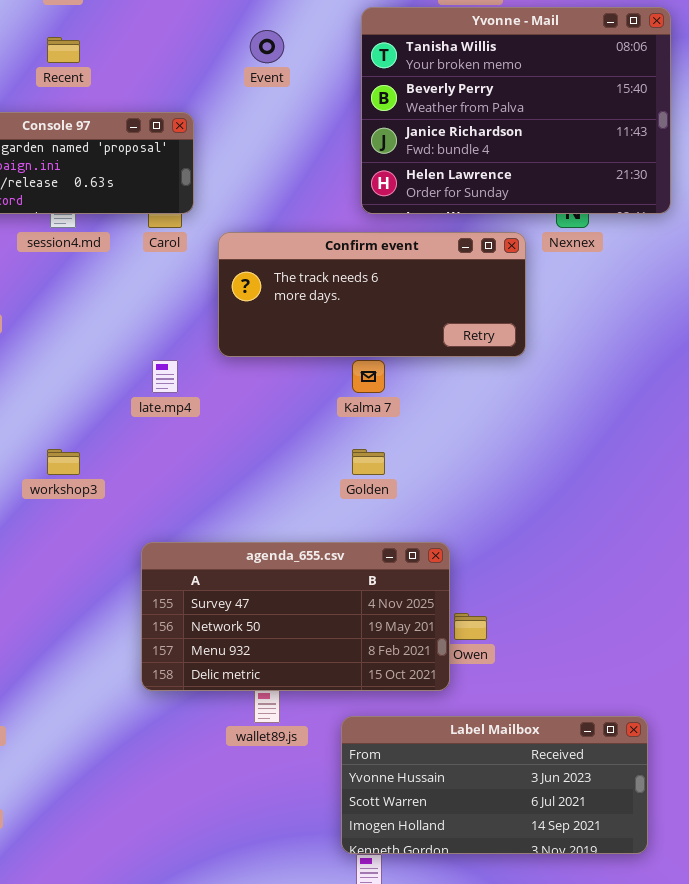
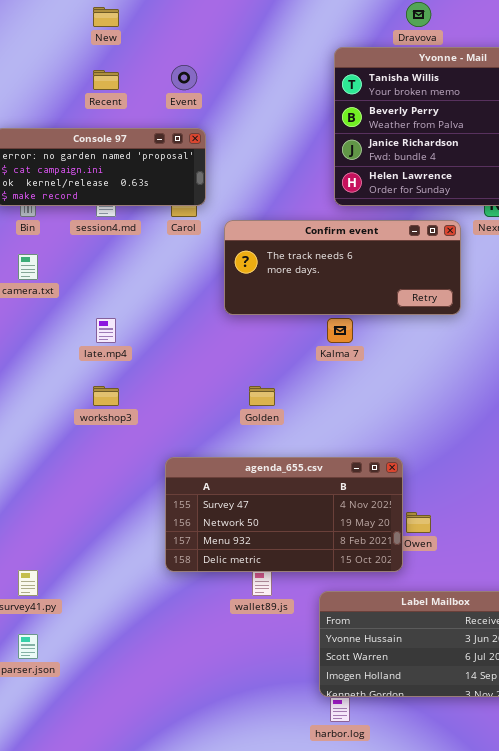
Event: [250,30,284,63] -> [171,65,197,90], moved
late.mp4: [152,360,178,393] -> [96,318,116,343], moved
Golden: [352,449,385,475] -> [249,386,275,406], moved

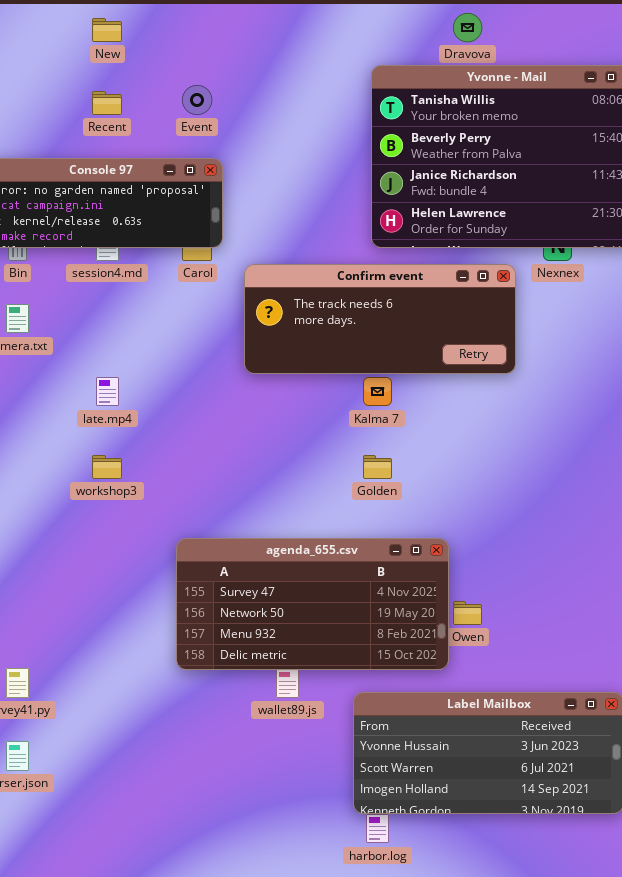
Golden: [249,386,275,406] -> [363,455,392,479], moved

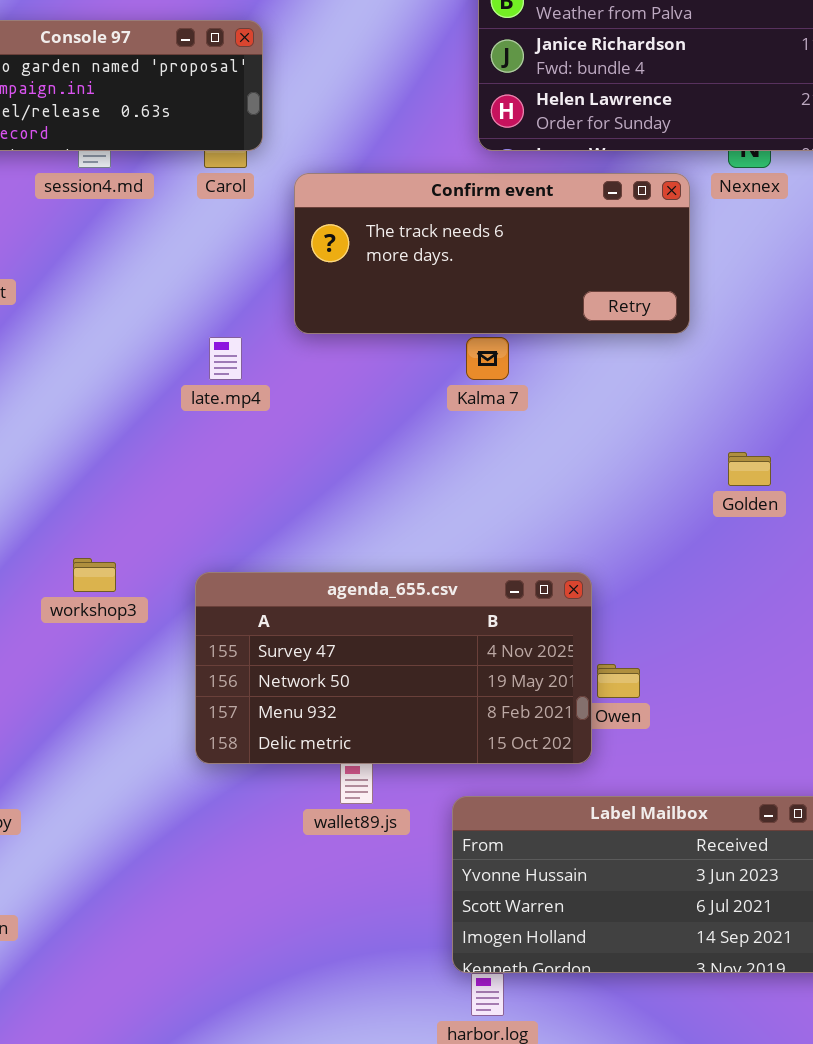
late.mp4: [96,377,119,406] -> [209,337,242,380], moved
workshop3: [92,455,122,479] -> [73,558,116,592], moved
Golden: [363,455,392,479] -> [728,452,771,486], moved

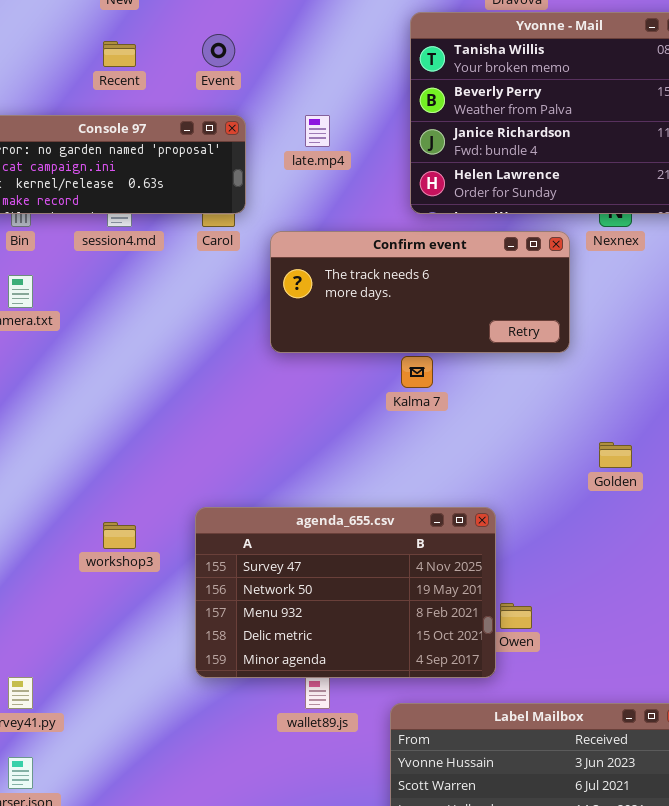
late.mp4: [209,337,242,380] -> [305,115,330,147], moved
agenda_655.csv: [195,572,592,764] -> [195,507,496,678], resized

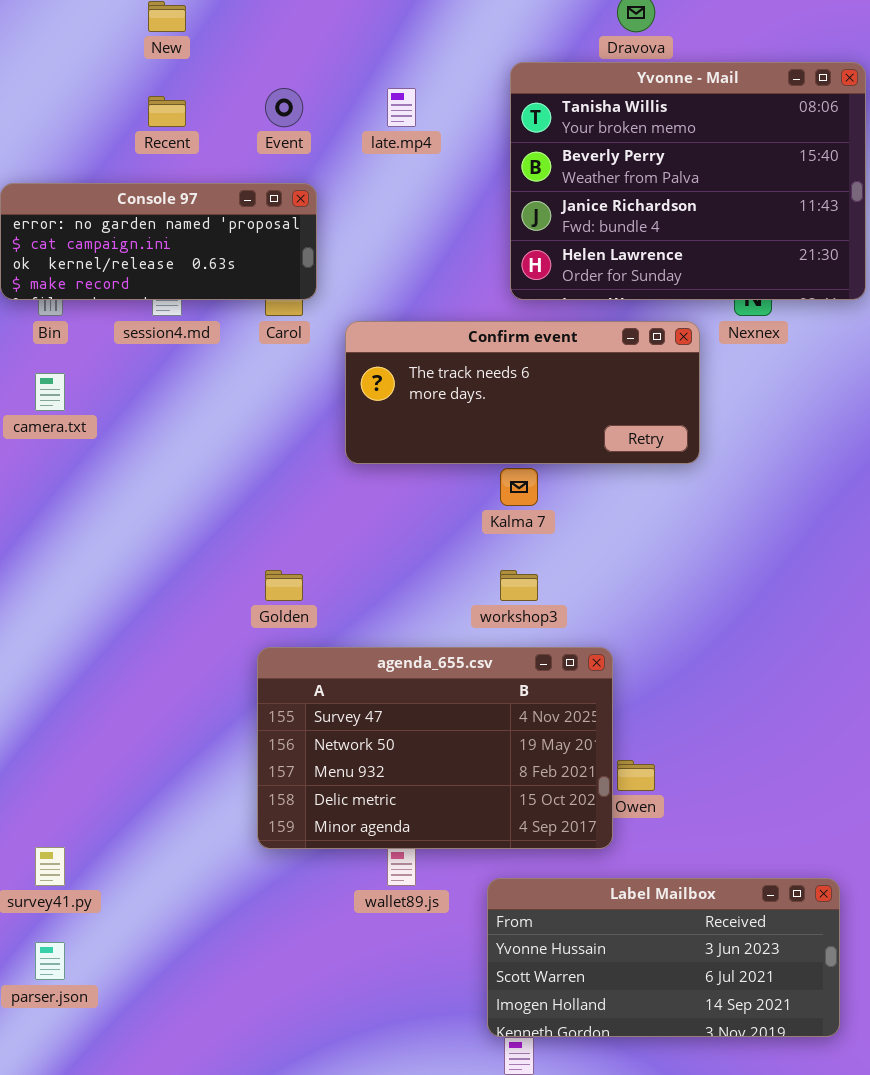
late.mp4: [305,115,330,147] -> [387,88,416,127], moved
Golden: [599,442,632,468] -> [265,570,303,601], moved
workshop3: [103,522,136,549] -> [500,570,538,601], moved

